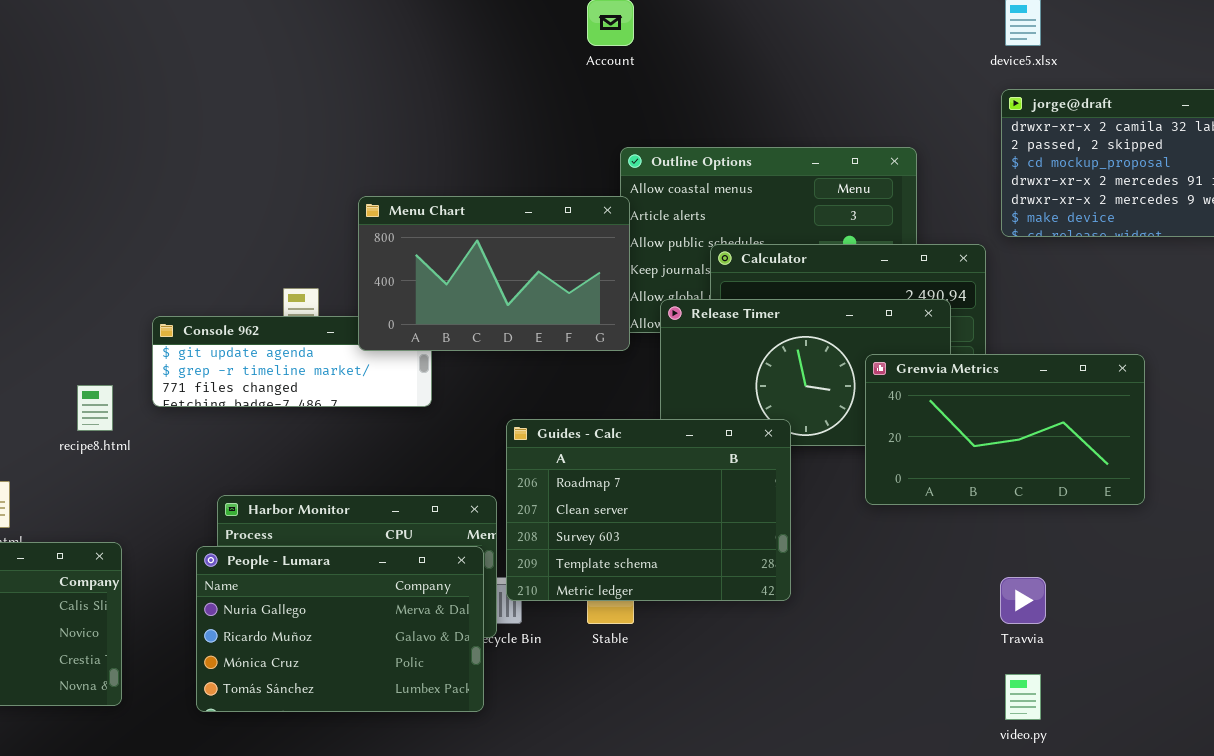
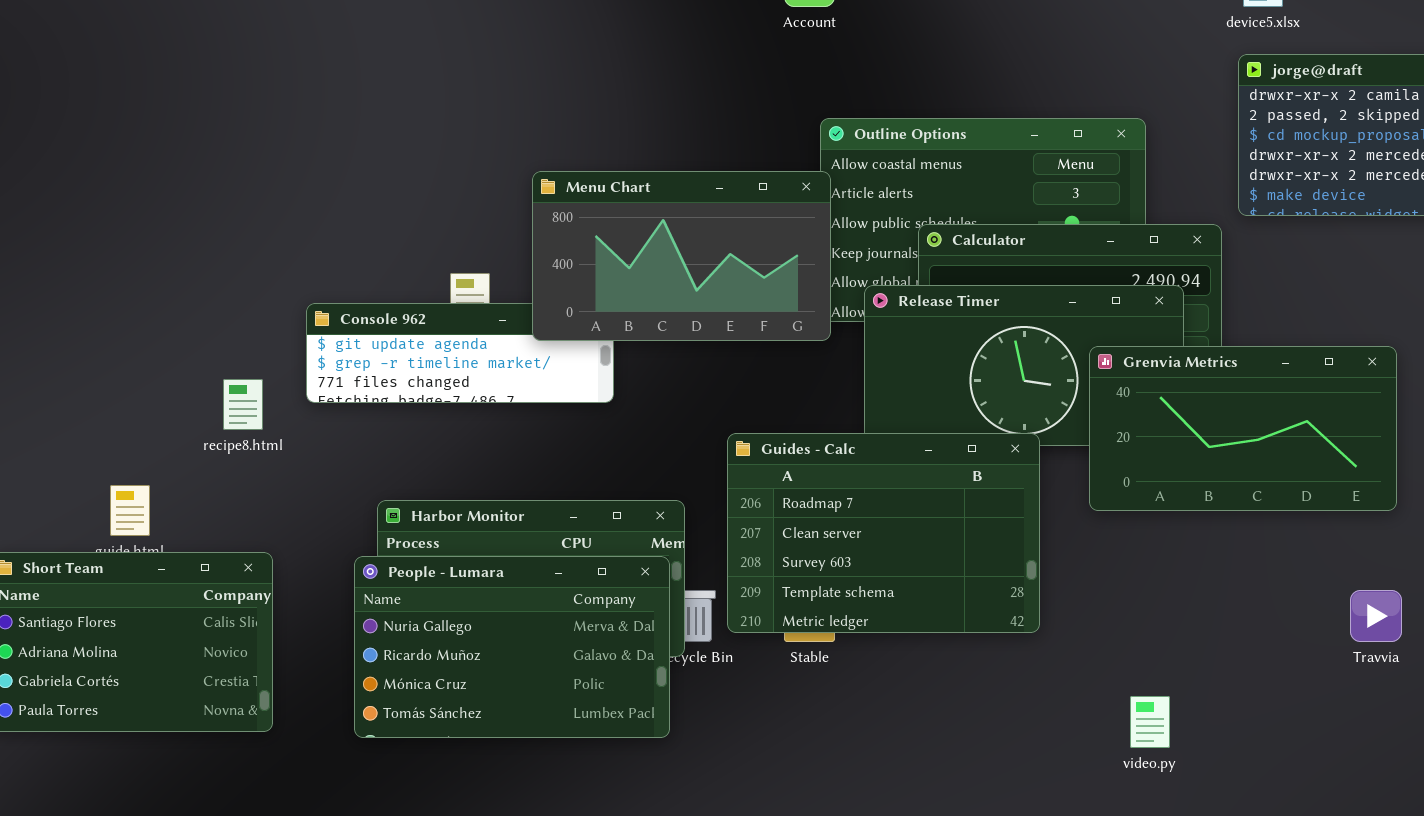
Guides - Calc: [506,419,791,601] -> [727,433,1040,633], moved
Travvia: [1000,577,1046,624] -> [1350,590,1402,642], moved
video.py: [1005,674,1041,720] -> [1130,696,1170,748], moved

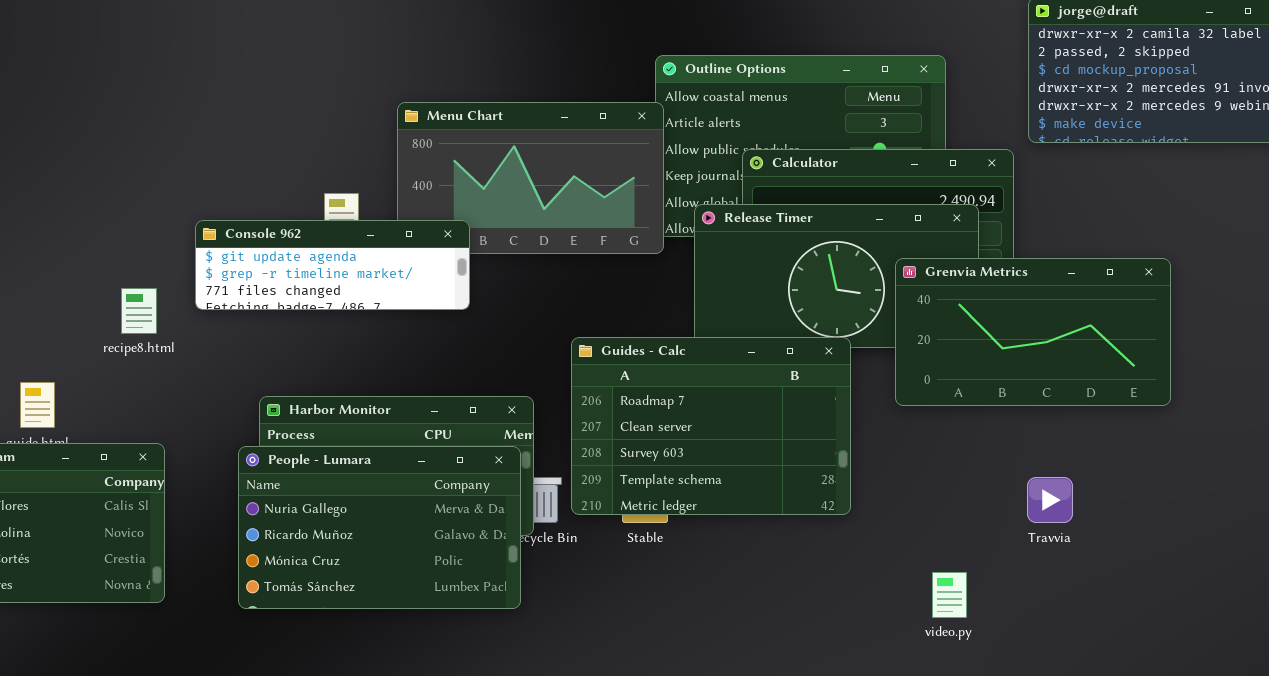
Console 962: [306,303,614,403] -> [195,220,470,310], raised
Travvia: [1350,590,1402,642] -> [1027,477,1073,523], moved

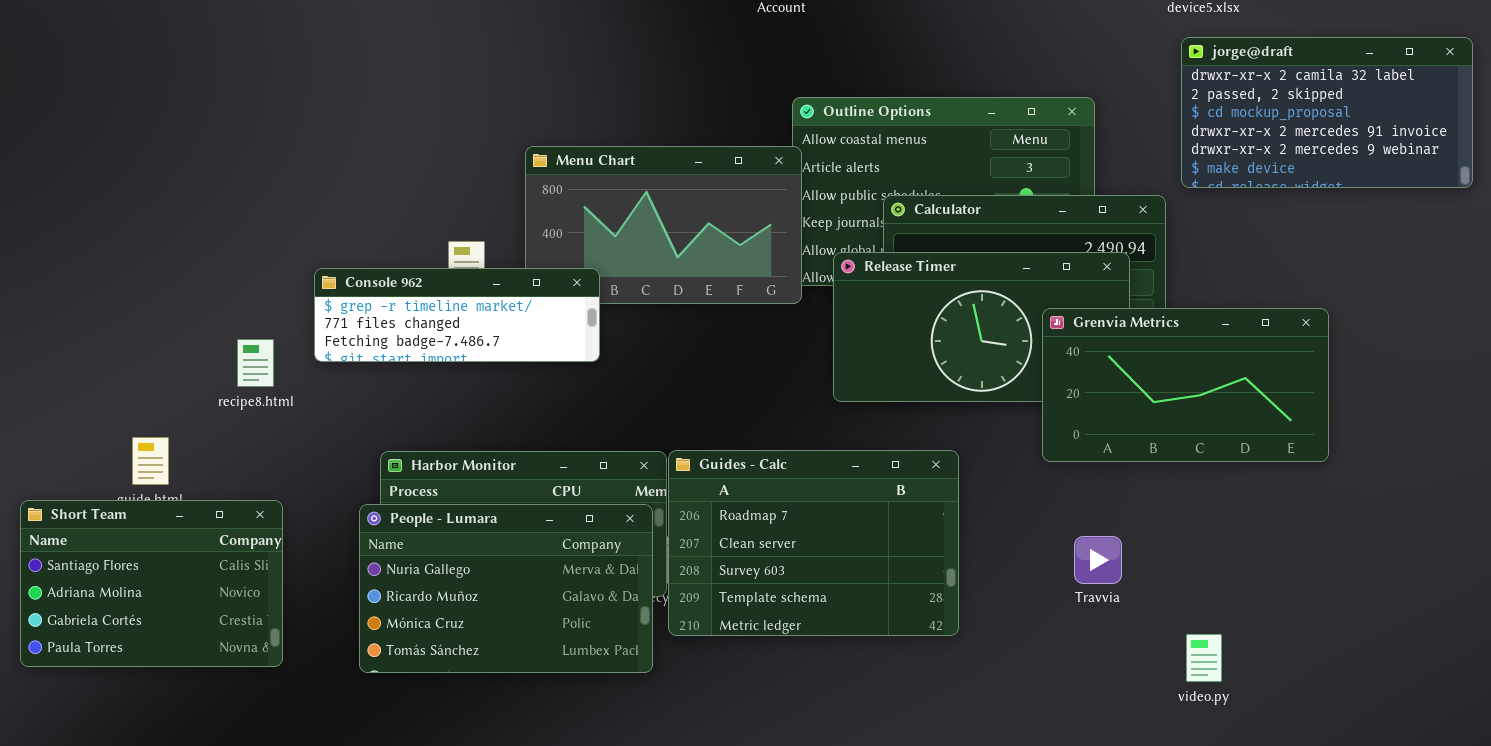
Console 962: [195,220,470,310] -> [314,268,600,362], scrolled down 1 row
Guides - Calc: [571,337,851,515] -> [668,450,959,636], moved
Travvia: [1027,477,1073,523] -> [1074,536,1122,584], moved
video.py: [932,572,967,618] -> [1186,634,1222,682], moved

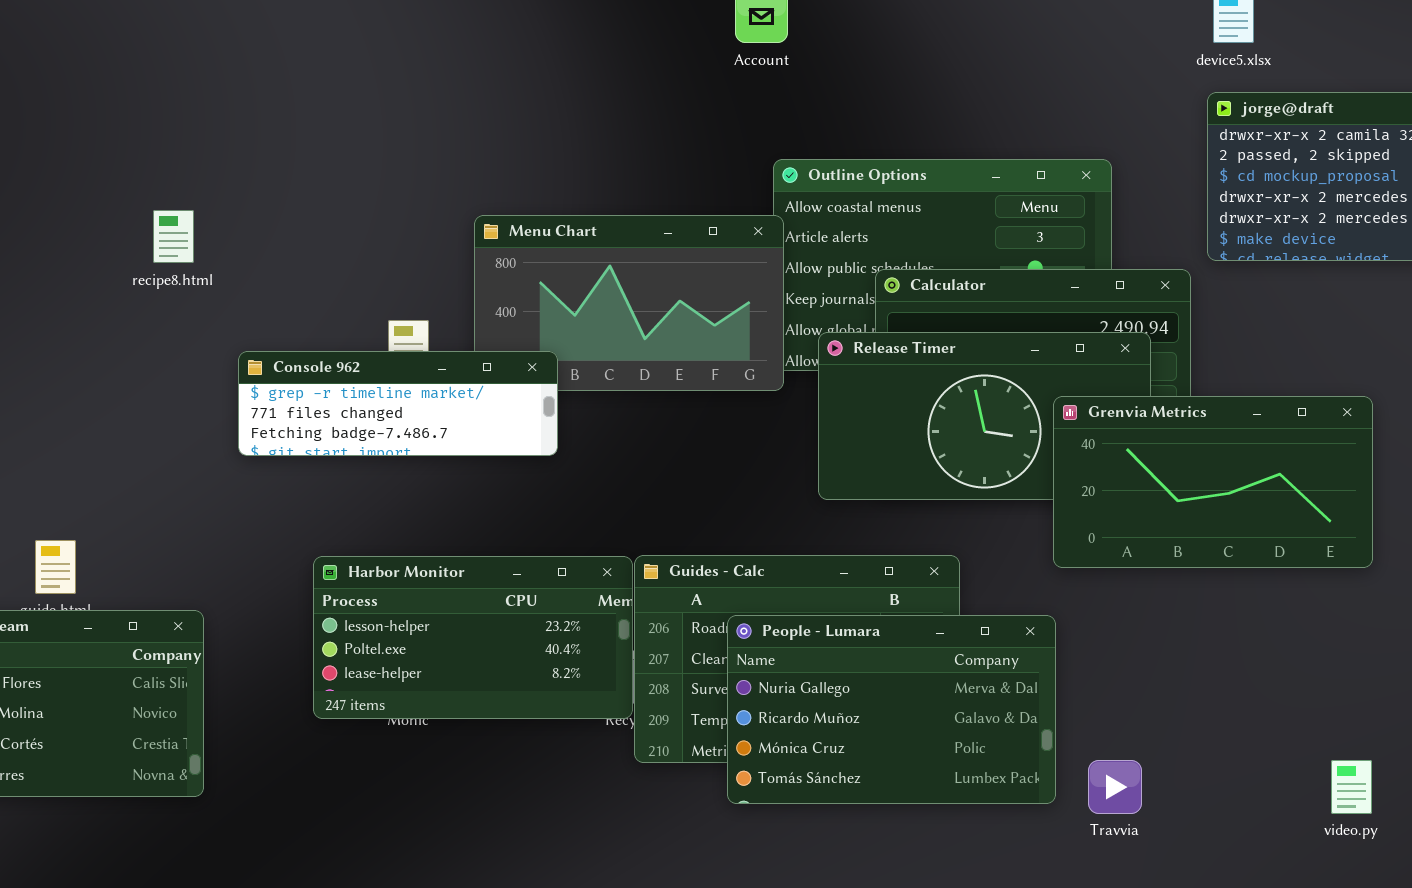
recipe8.html: [237,339,274,387] -> [153,210,194,263], moved
People - Lumara: [359,504,653,673] -> [727,615,1056,804], moved
Travvia: [1074,536,1122,584] -> [1088,760,1142,814], moved
video.py: [1186,634,1222,682] -> [1331,760,1372,814], moved

